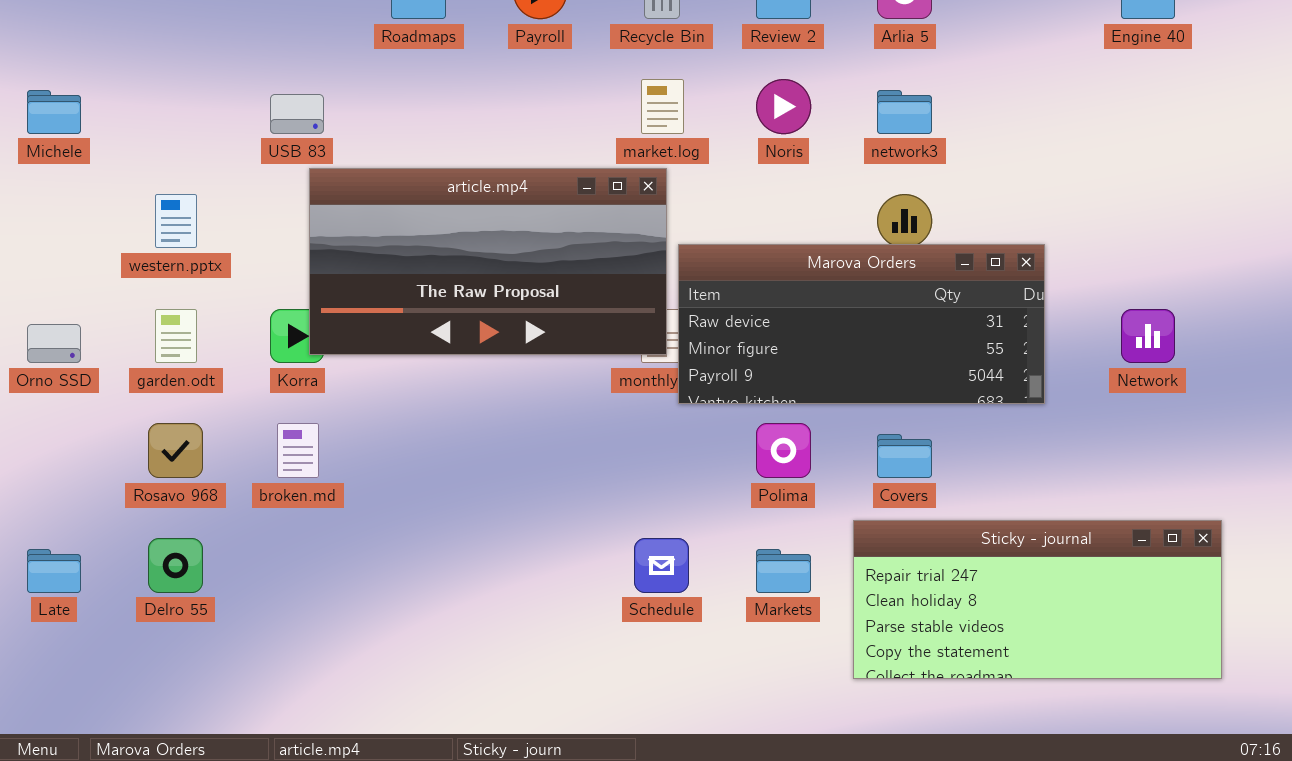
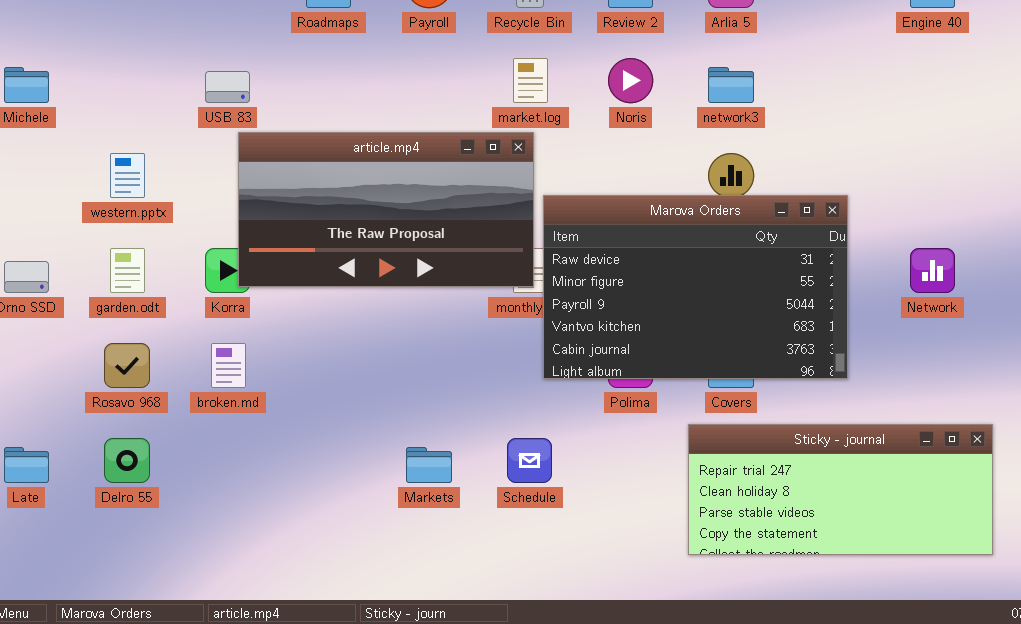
Marova Orders: [678,244,1045,404] -> [543,195,848,379], resized
Markets: [756,549,811,593] -> [406,447,452,483], moved

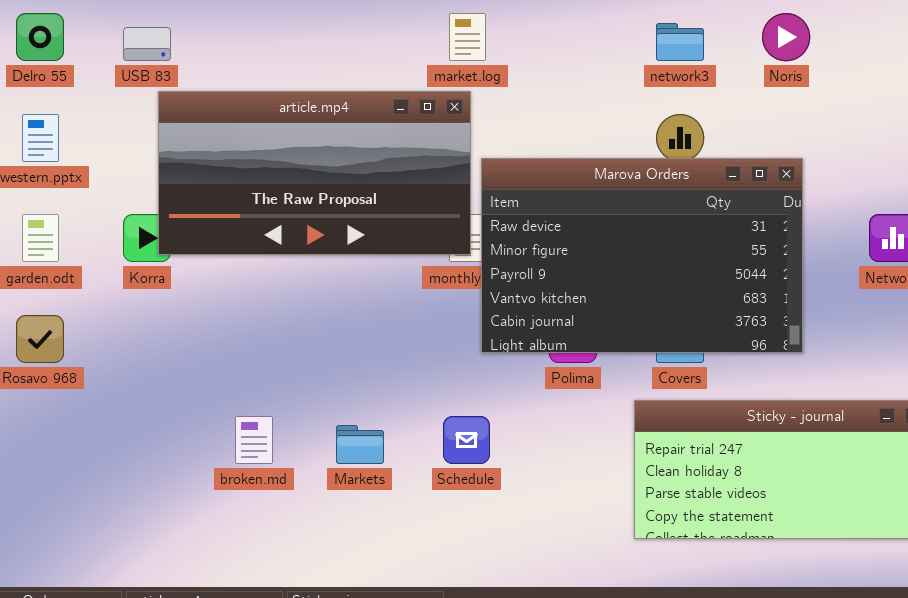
Noris: [608,58,653,103] -> [762,13,810,61], moved
broken.md: [211,343,246,388] -> [235,416,273,464], moved
Delro 55: [104,438,150,483] -> [16,13,64,61], moved

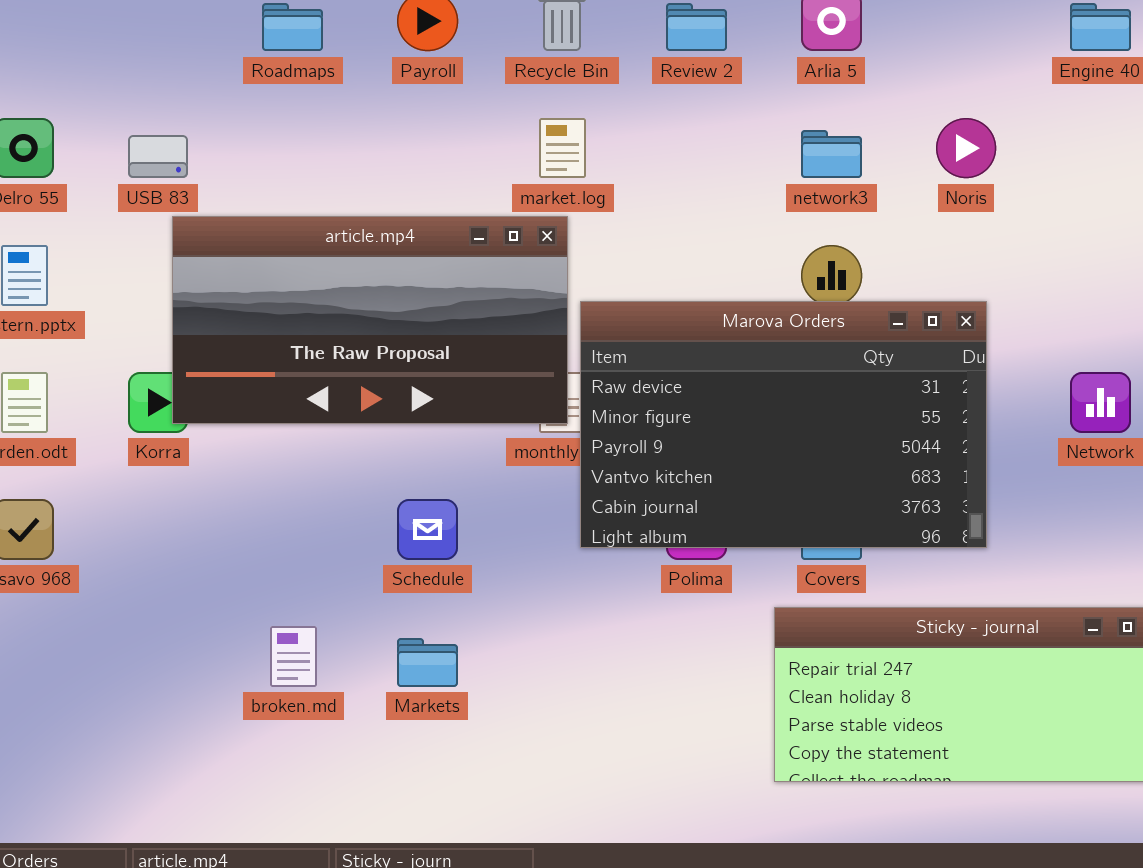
Schedule: [443,416,490,464] -> [397,499,458,560], moved

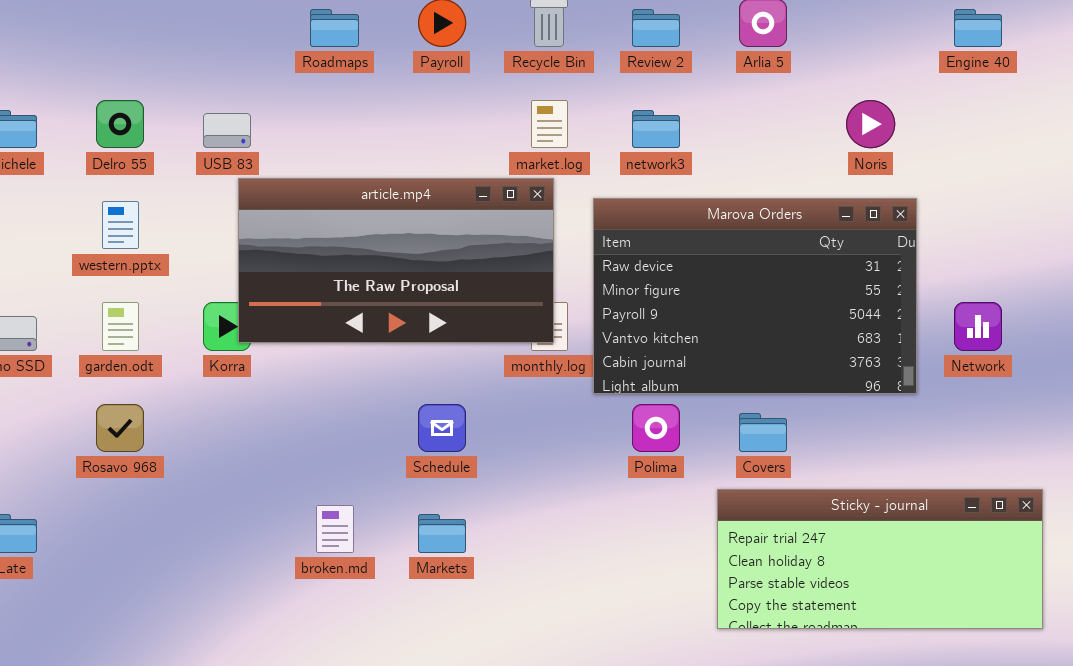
network3: [801,130,862,178] -> [632,110,680,148], moved
Marova Orders: [580,301,987,548] -> [593,198,917,394], moved

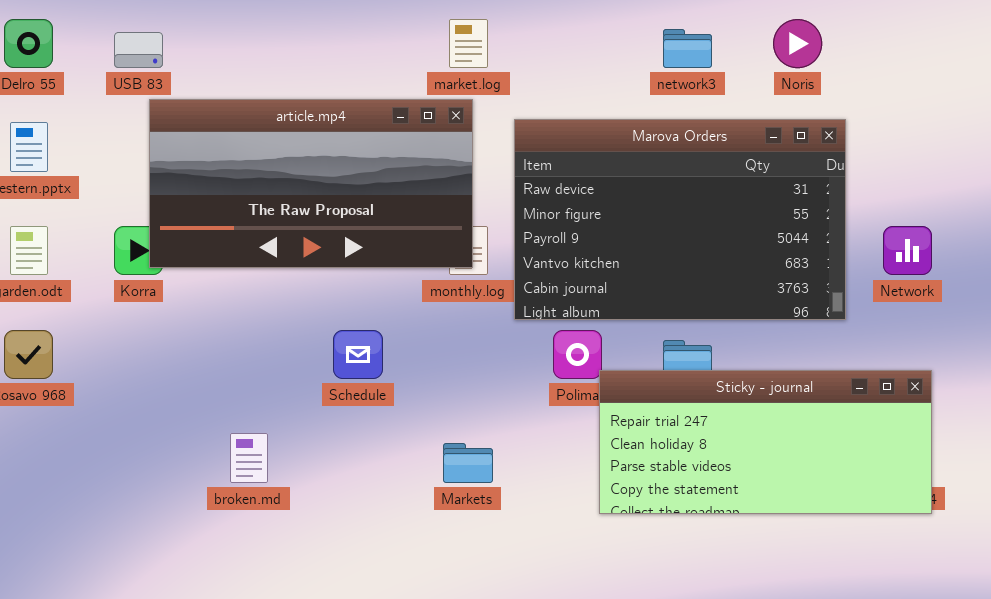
network3: [632,110,680,148] -> [663,29,712,68], moved
Sticky - journal: [717,489,1043,629] -> [599,370,932,514], moved
Markets: [418,514,466,553] -> [443,443,493,483], moved

